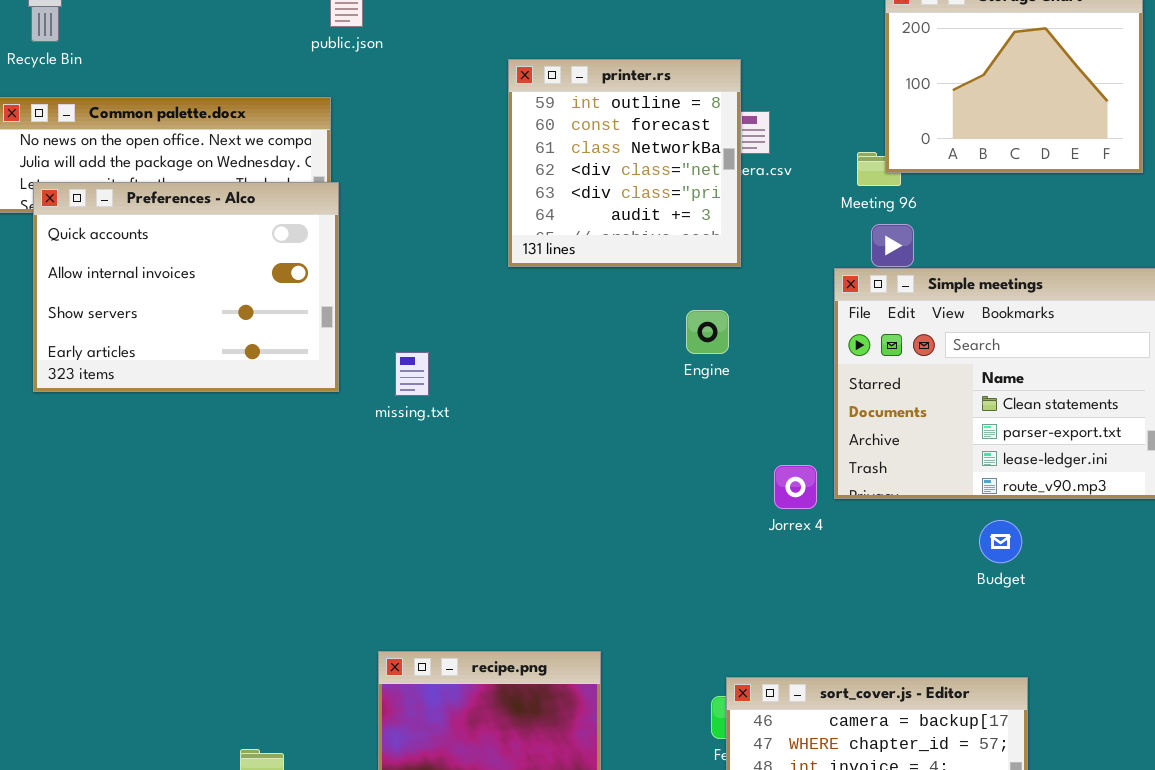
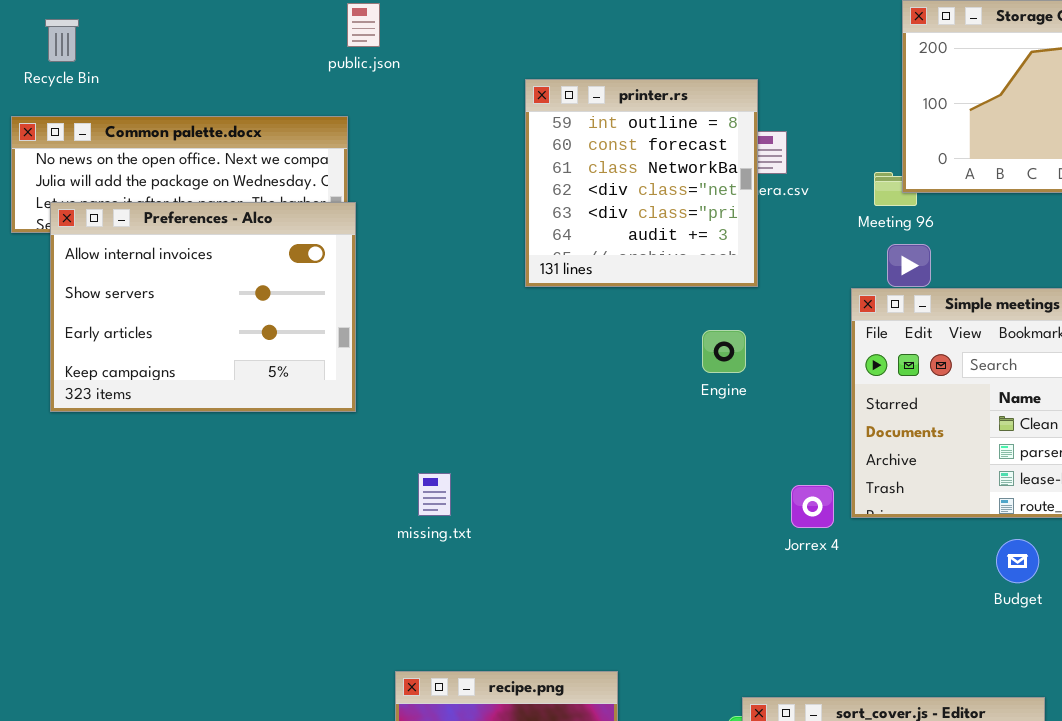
Preferences - Alco: [33,182,339,392] -> [50,202,356,412], scrolled down 1 row
missing.txt: [395,352,429,396] -> [418,473,451,516], moved

